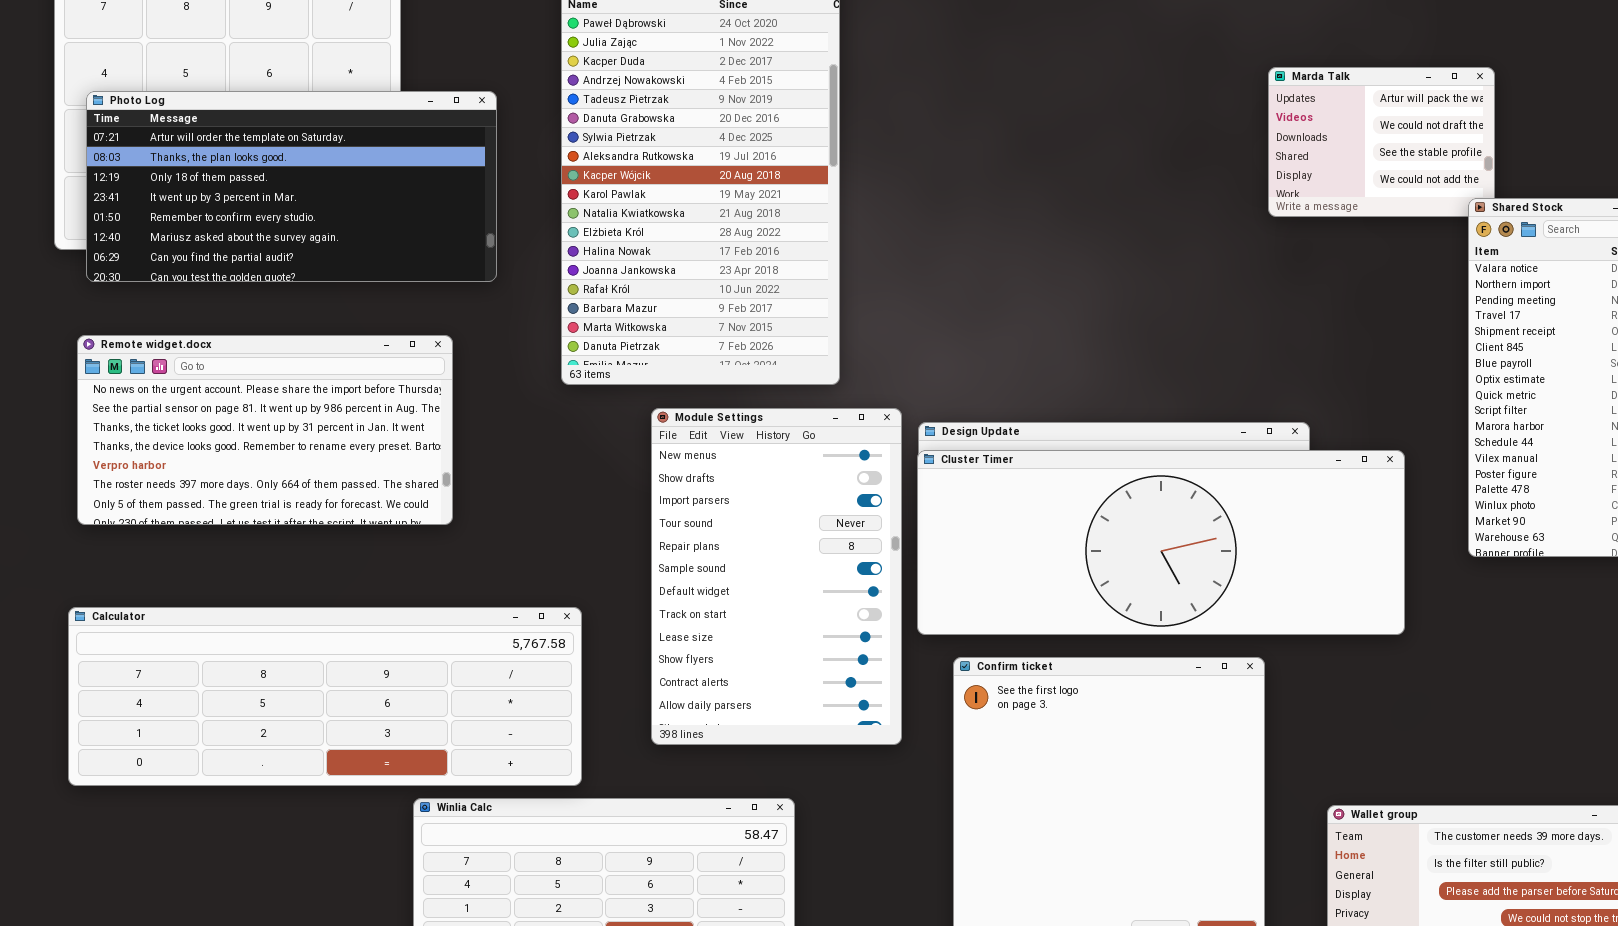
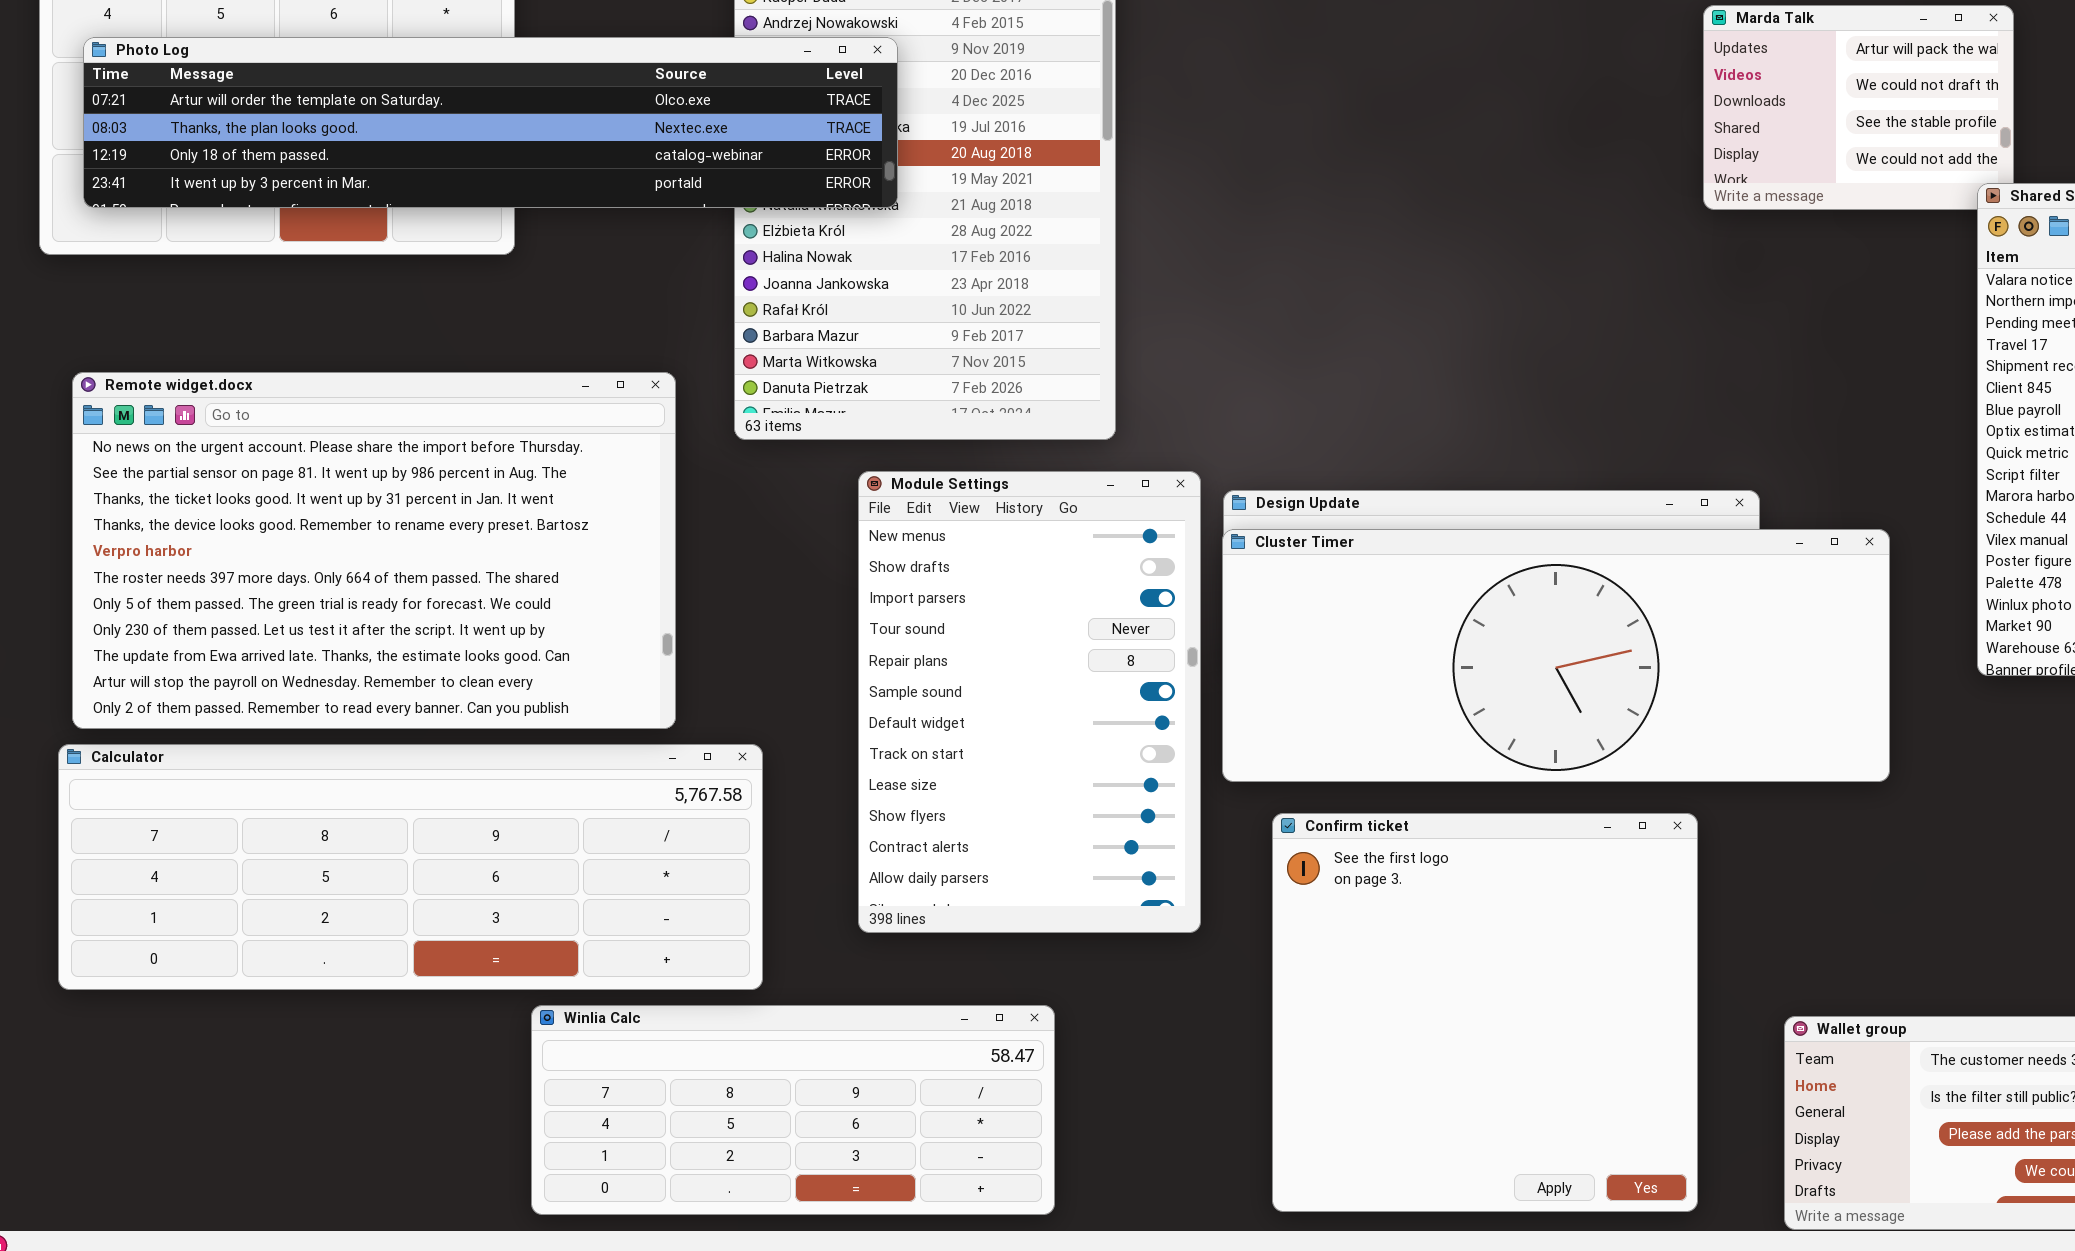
Photo Log: [86,91,497,282] -> [83,37,898,208], resized
Remote widget.docx: [77,335,453,525] -> [72,372,676,729], resized

